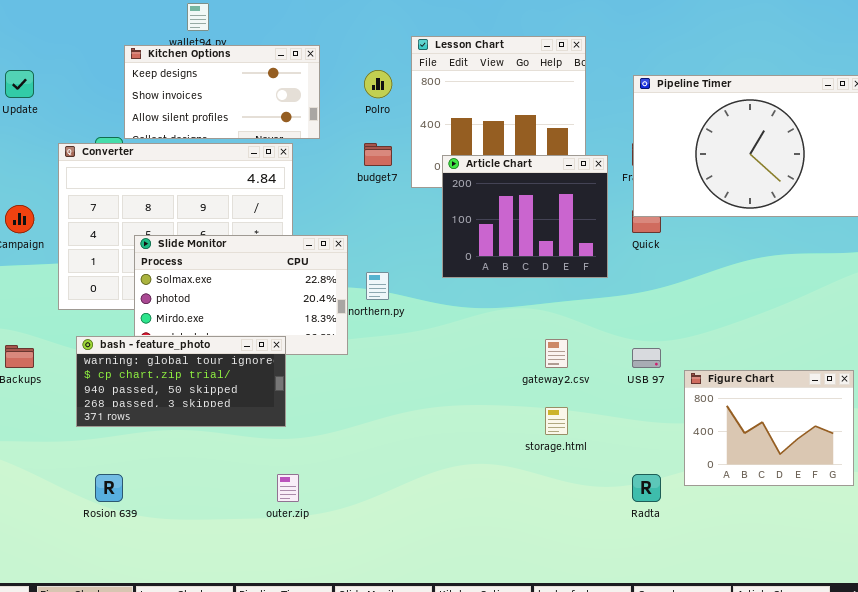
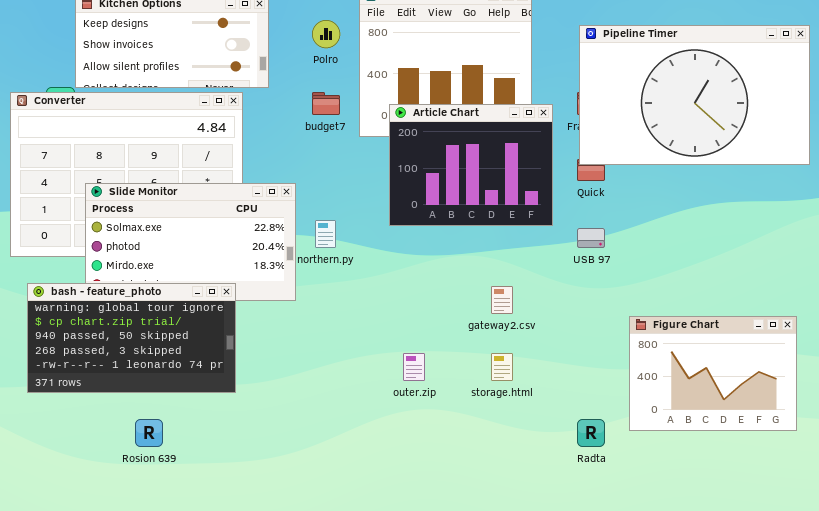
bash - feature_photo: [76,336,286,427] -> [27,283,236,393], resized
USB 97: [632,348,661,368] -> [577,228,605,248], moved
Rosion 639: [95,474,123,502] -> [135,419,163,447], moved
outer.zip: [277,474,299,502] -> [403,353,425,381], moved

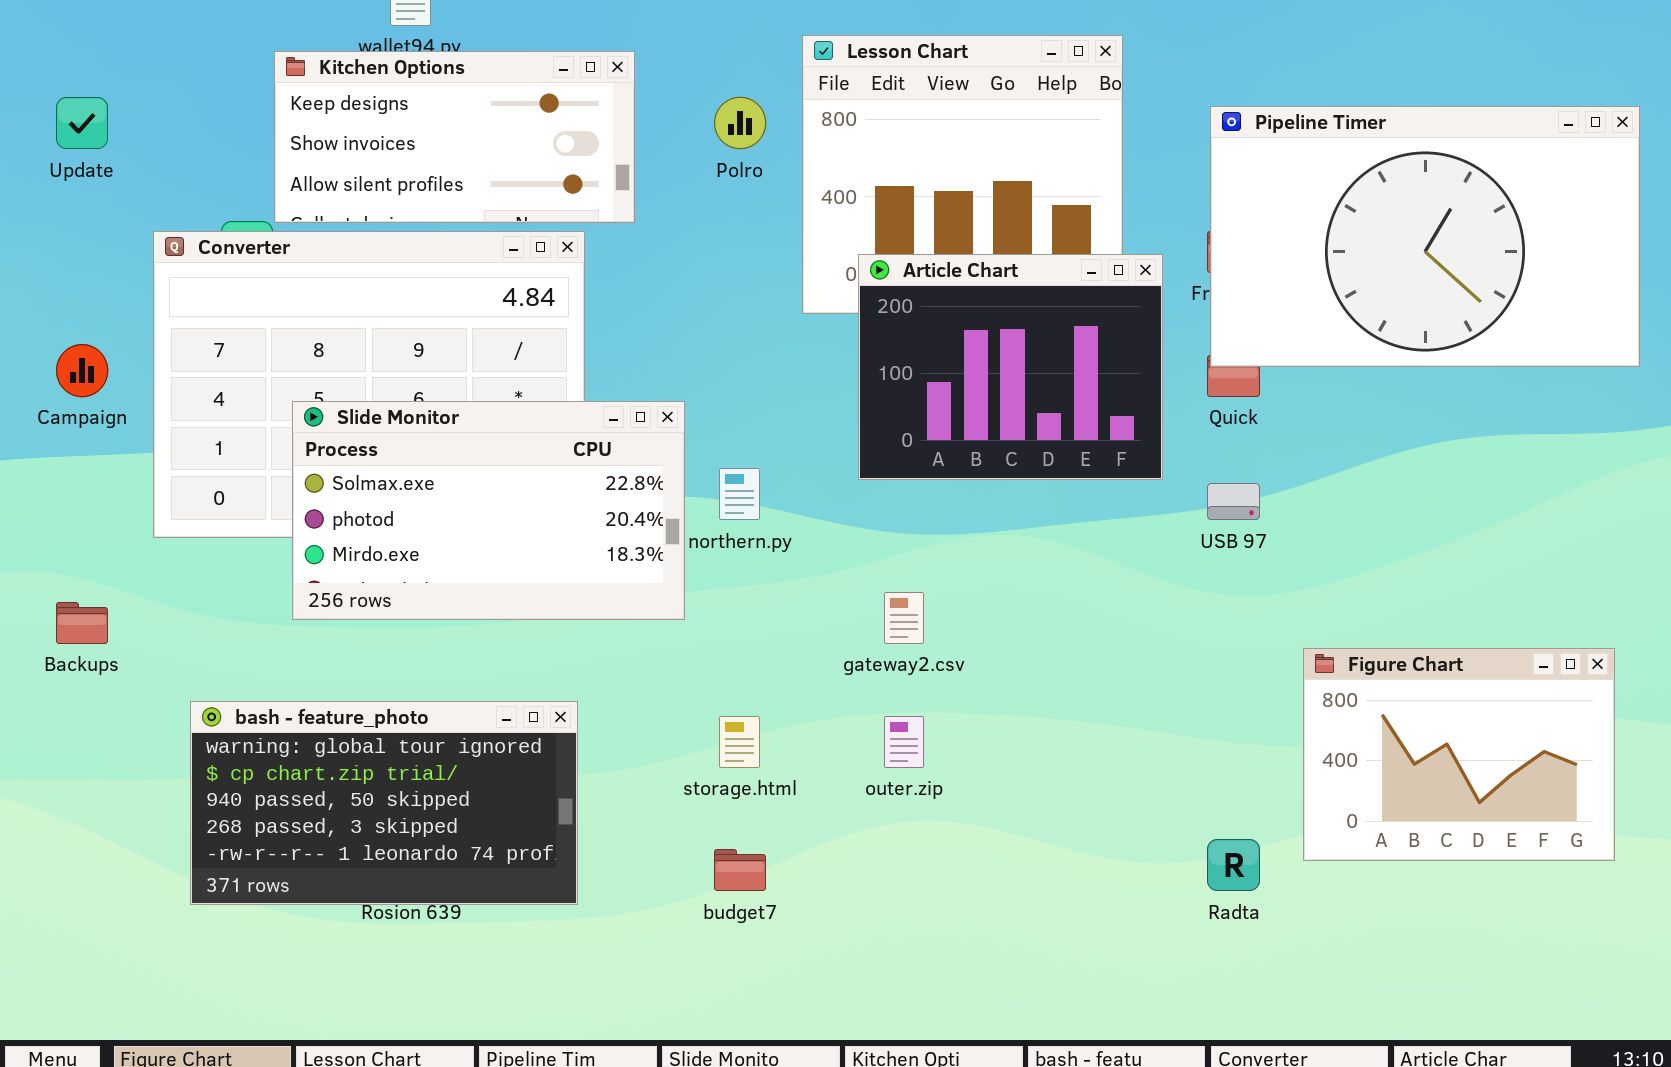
budget7: [312,92,340,115] -> [714,849,766,891], moved
bash - feature_photo: [27,283,236,393] -> [190,701,578,905], moved
gateway2.csv: [491,286,513,314] -> [884,592,924,644], moved
storage.html: [491,353,513,381] -> [719,716,760,768], moved

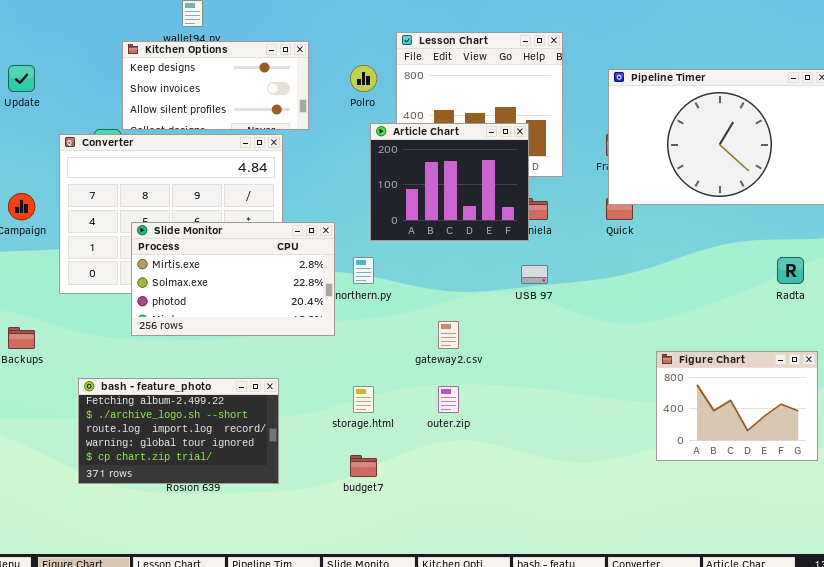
Article Chart: [858,254,1163,480] -> [370,123,529,241], moved
Slide Monitor: [292,401,685,620] -> [131,222,335,336], scrolled up 1 row
USB 97: [1207,483,1260,520] -> [521,265,548,284], moved
bash - feature_photo: [190,701,578,905] -> [78,378,279,484], scrolled up 3 rows
Radta: [1207,839,1260,891] -> [777,257,804,284], moved

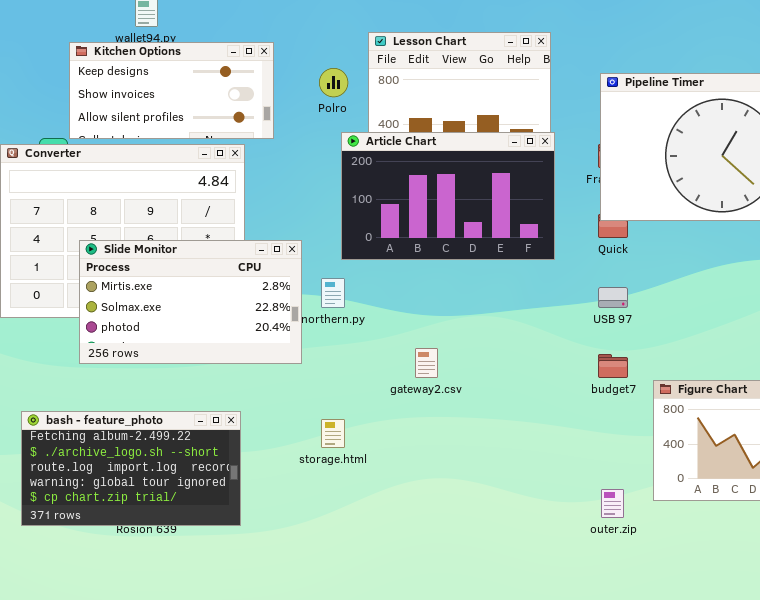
Article Chart: [370,123,529,241] -> [341,132,555,260], resized
USB 97: [521,265,548,284] -> [598,287,628,308], moved
outer.zip: [438,386,459,413] -> [601,489,624,518], moved
budget7: [350,455,377,477] -> [598,354,628,378], moved

